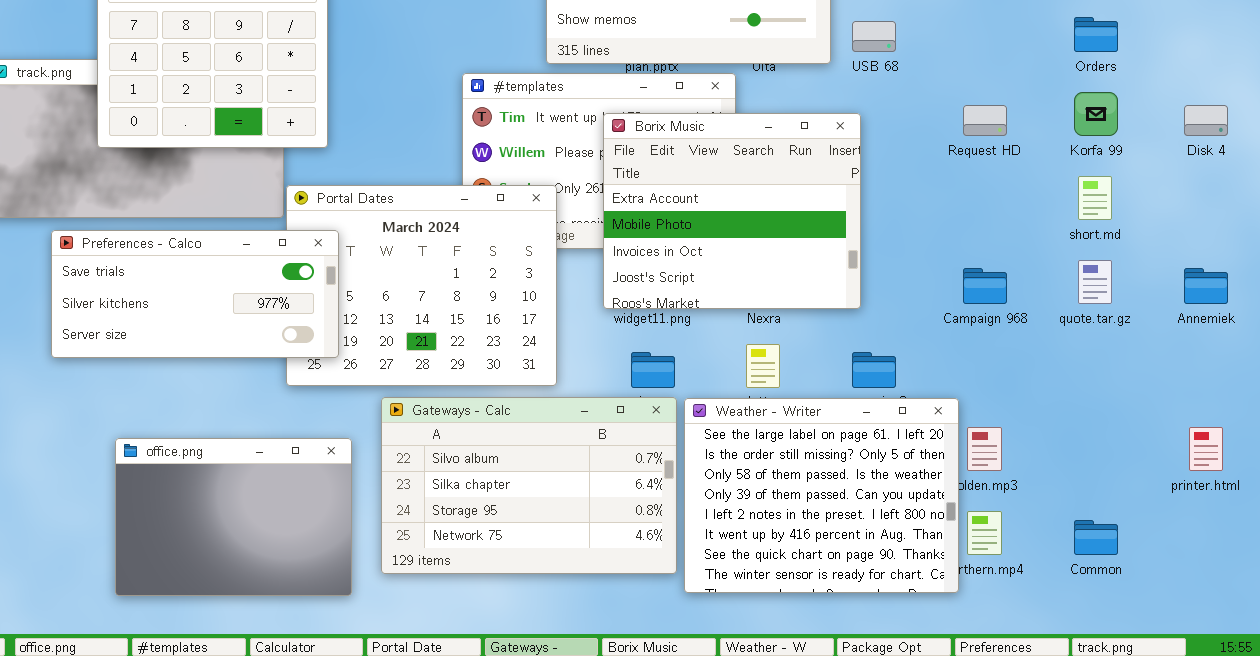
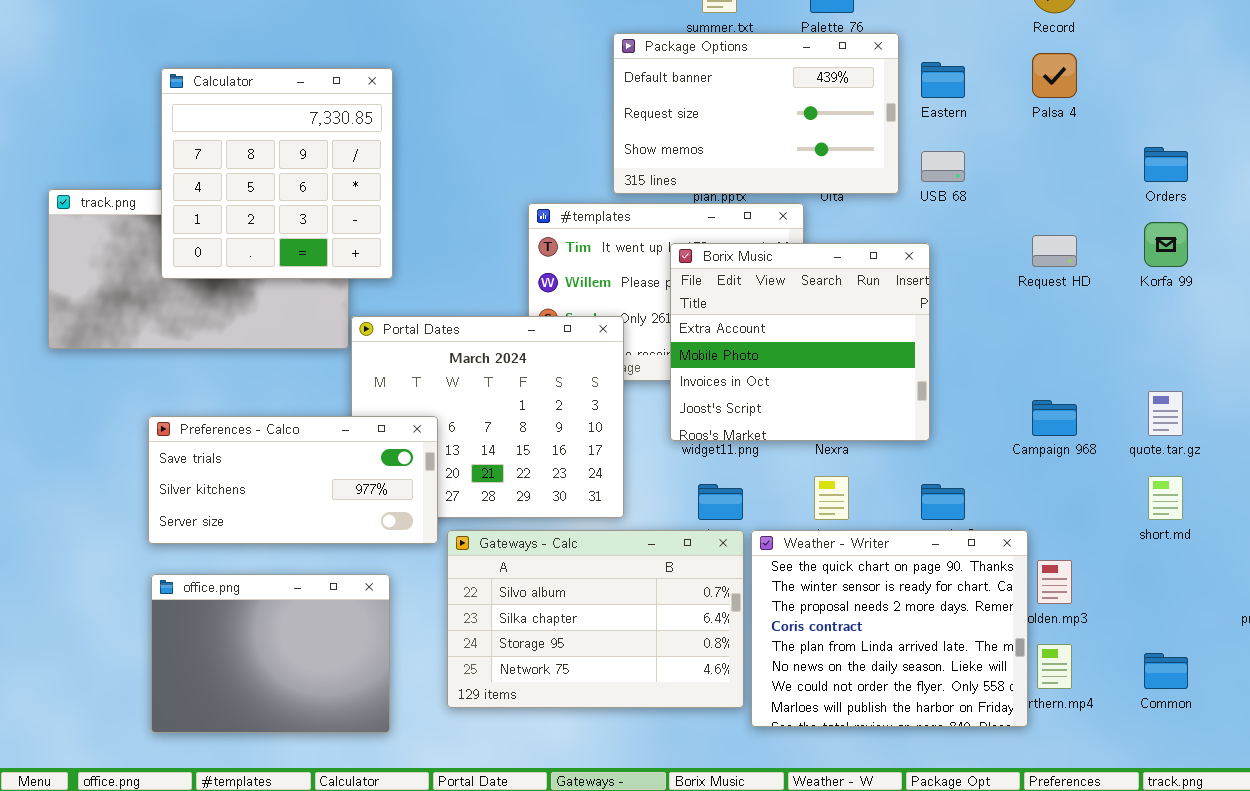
short.md: [1078,176,1112,220] -> [1148,476,1183,520], moved
Preferences - Calco: [51,230,339,358] -> [148,416,438,544], moved
Weather - Writer: [684,398,959,593] -> [751,530,1028,727], scrolled down 6 rows
office.png: [115,438,352,596] -> [151,574,390,733], moved

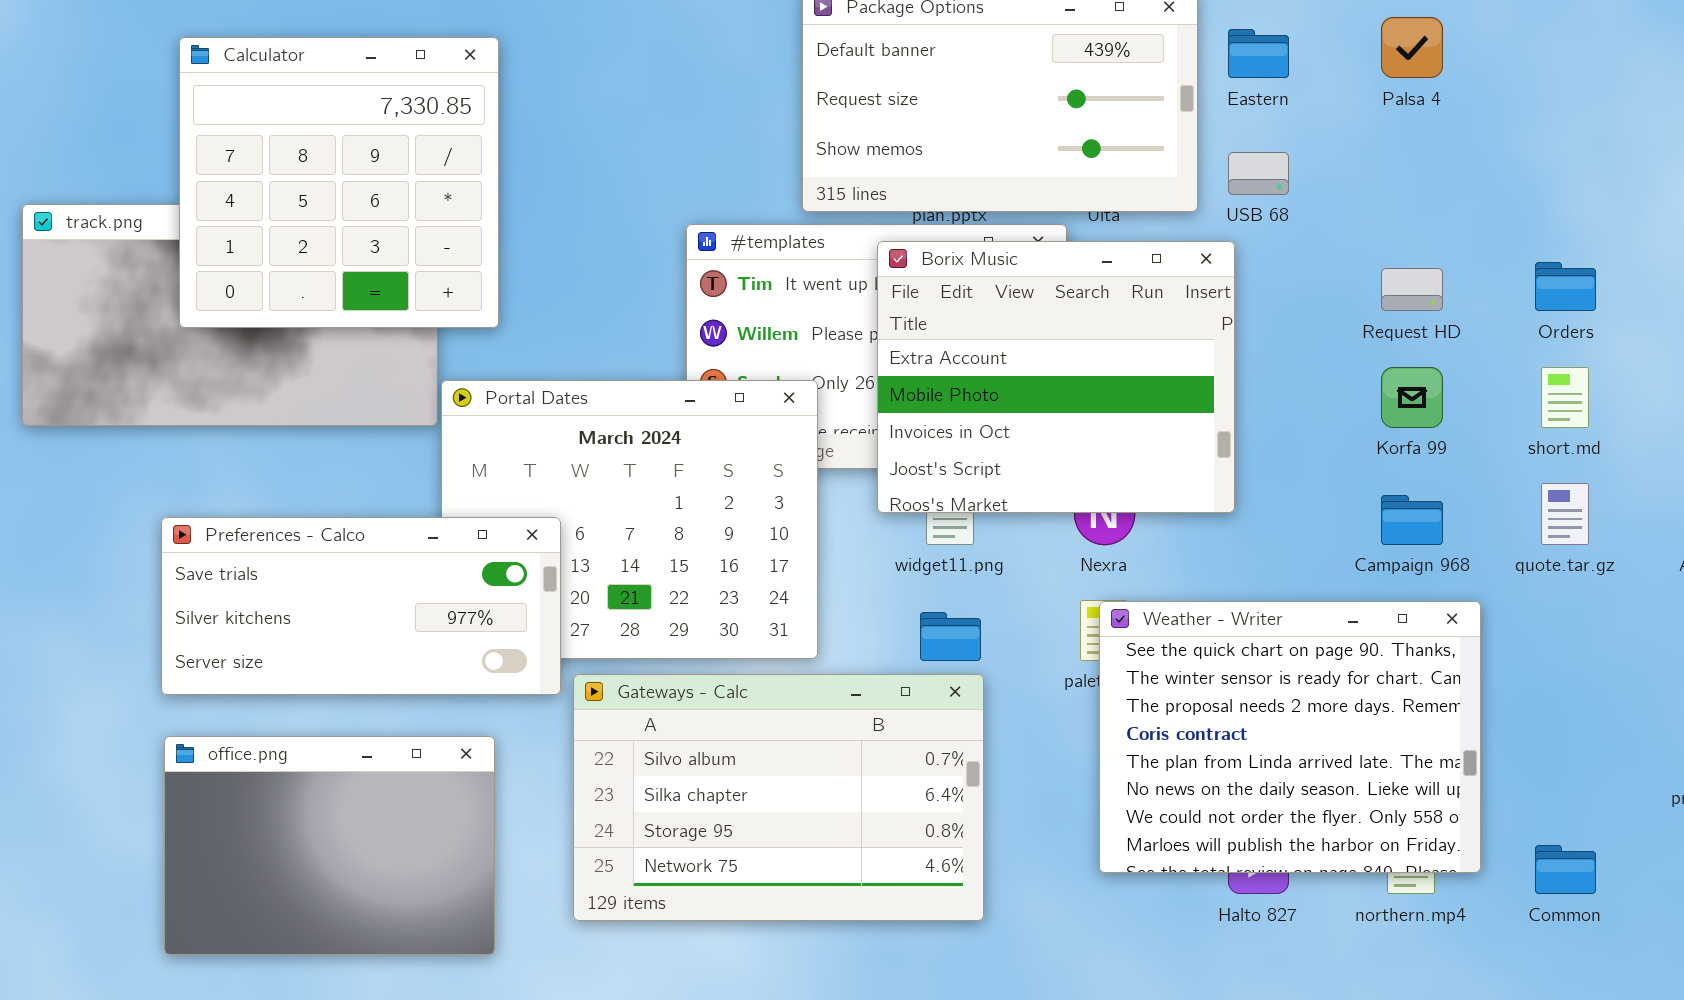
Orders: [1144,147,1188,182] -> [1535,262,1596,311], moved
Korfa 99: [1144,222,1188,267] -> [1381,367,1443,428], moved
Borix Music: [670,243,930,441] -> [877,241,1235,513], moved
short.md: [1148,476,1183,520] -> [1541,367,1589,428], moved
Weather - Writer: [751,530,1028,727] -> [1099,601,1481,873], moved

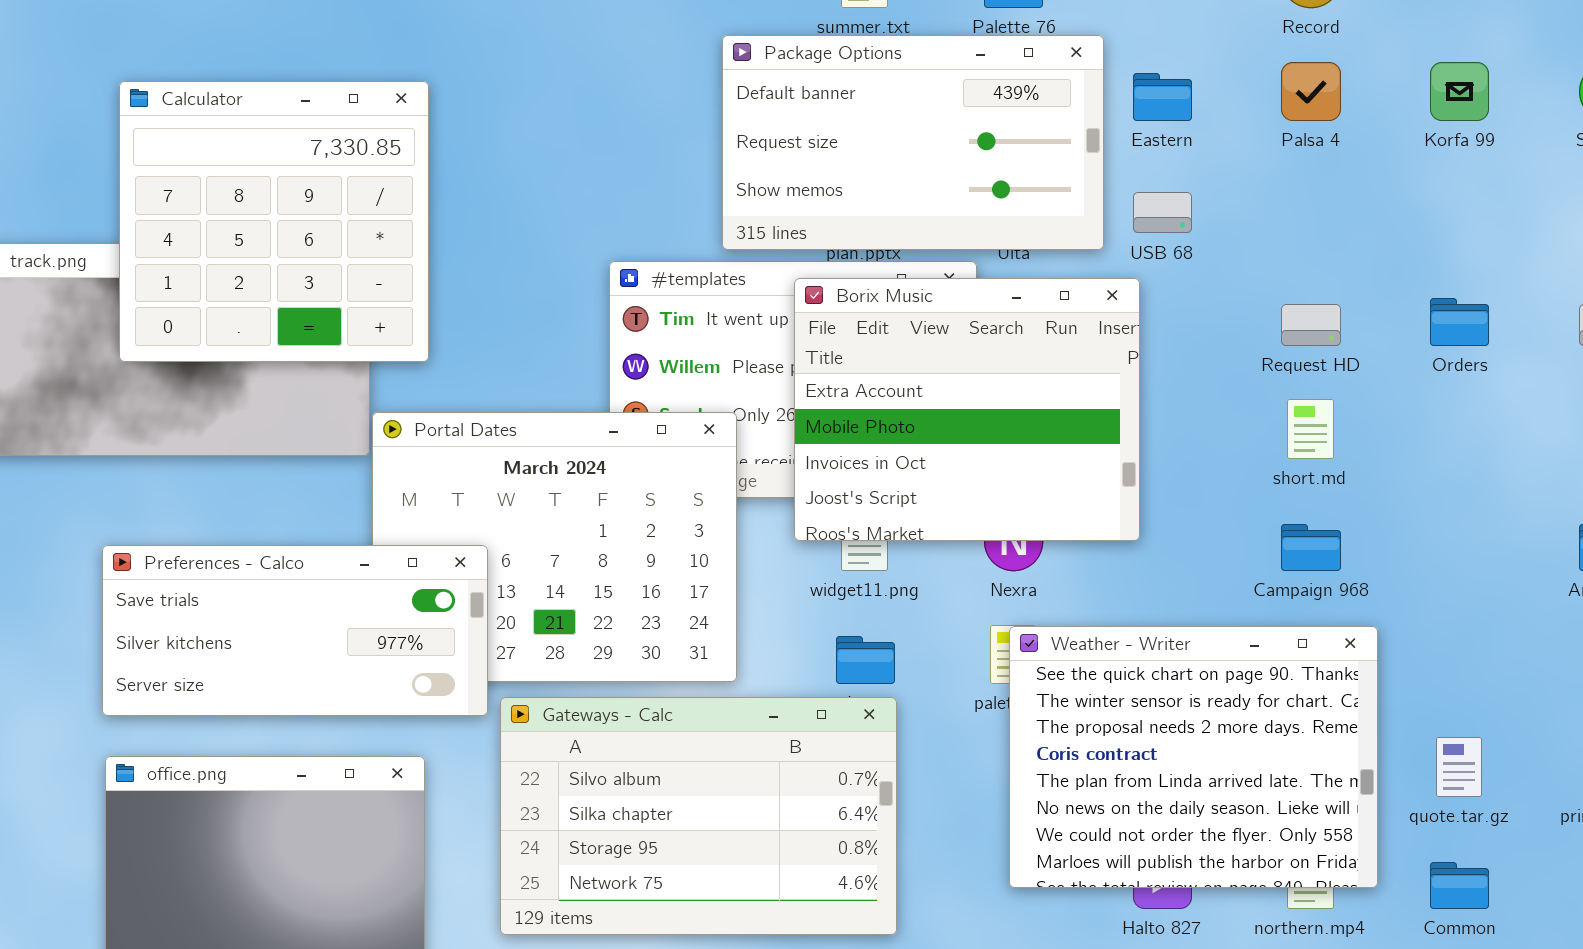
Korfa 99: [1381,367,1443,428] -> [1430,62,1489,121], moved
short.md: [1541,367,1589,428] -> [1287,399,1334,459], moved
quote.tar.gz: [1541,483,1589,545] -> [1436,737,1482,797], moved

